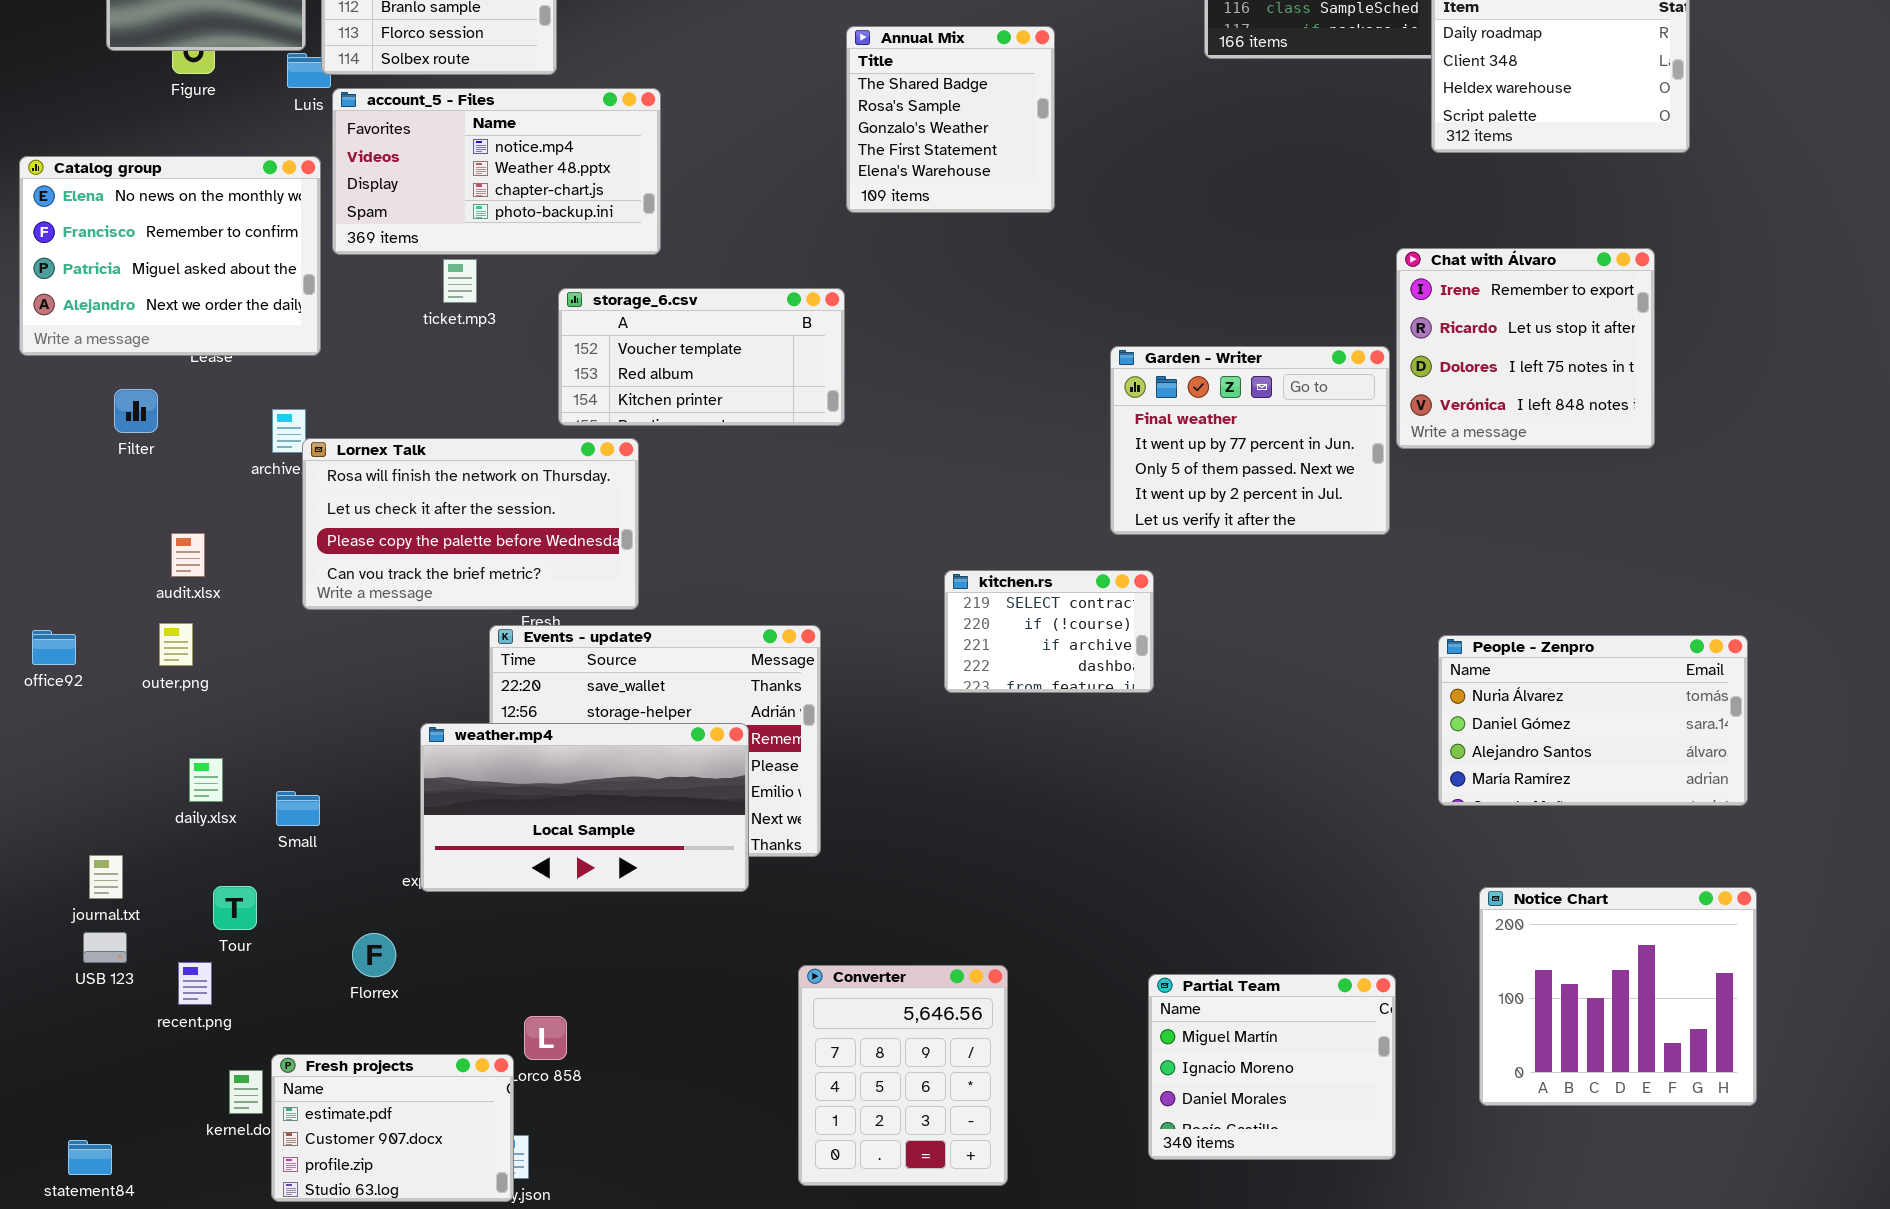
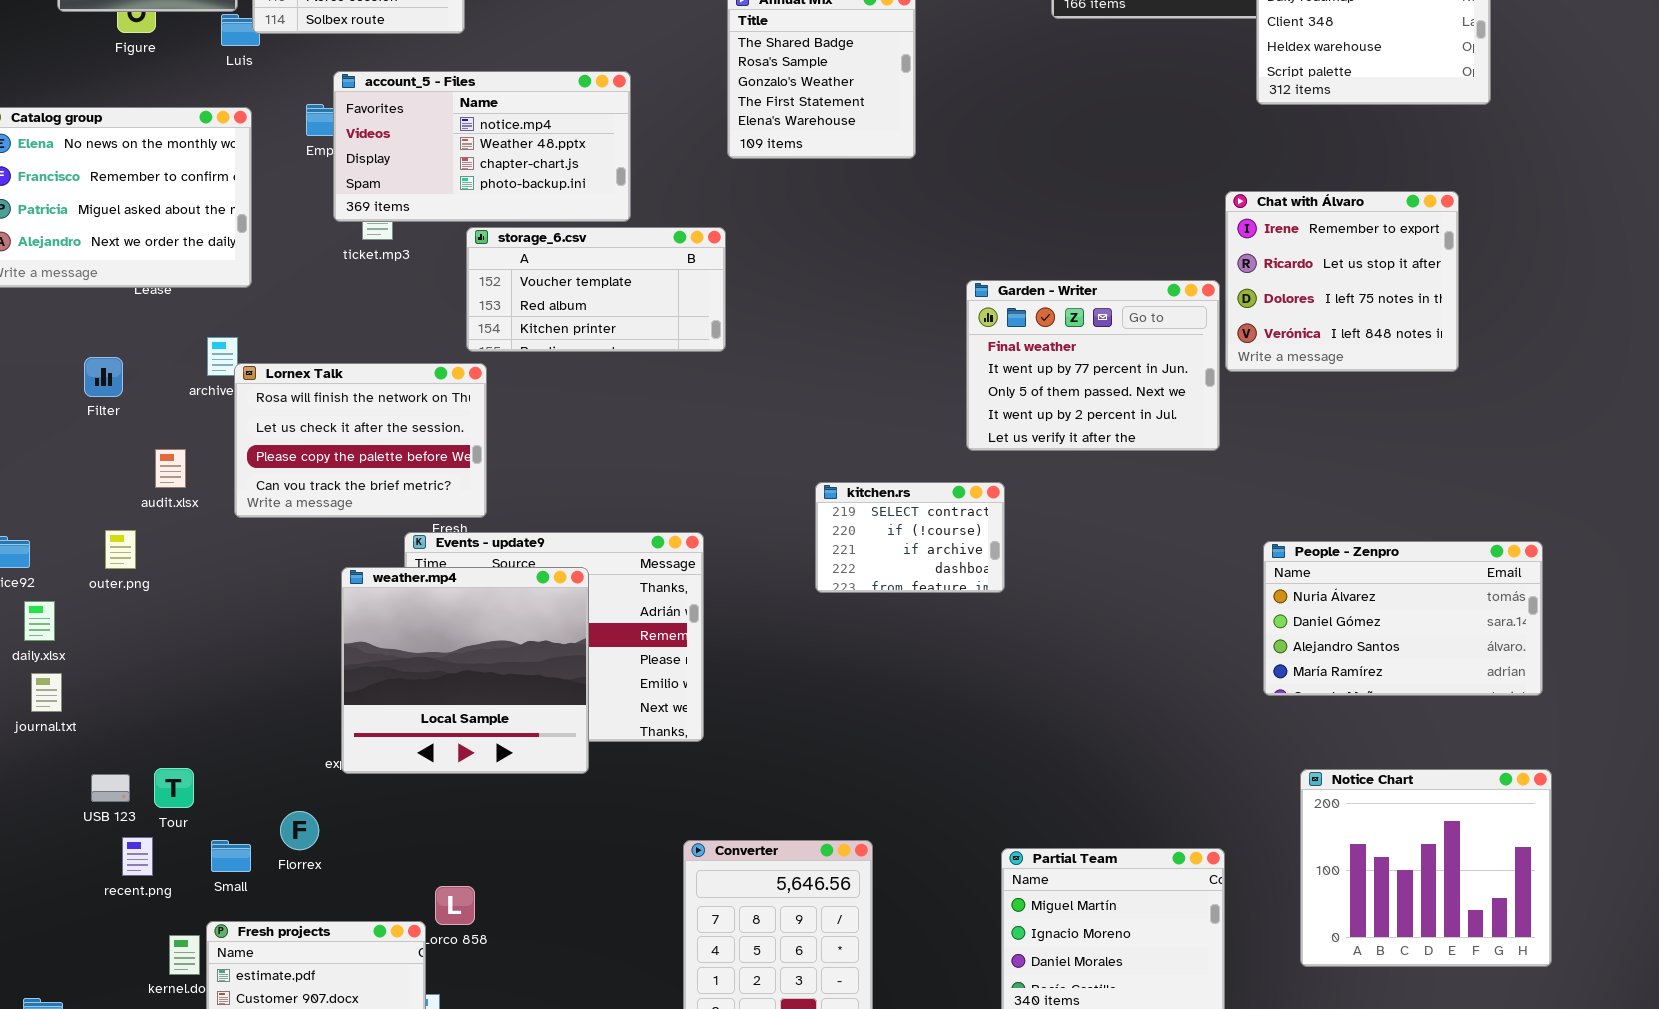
account_5 - Files: [332,88,661,255] -> [333,71,631,222], moved
Filter: [114,389,158,433] -> [84,357,123,397], moved
Lornex Talk: [302,438,639,610] -> [234,363,487,518], resized
audit.xlsx: [171,533,205,577] -> [155,449,186,488], moved
weather.mp4: [420,723,749,892] -> [341,567,589,774], resized
daily.xlsx: [189,758,223,802] -> [24,601,55,641], moved
Small: [276,791,320,826] -> [211,840,251,872], moved
journal.txt: [89,855,123,899] -> [31,673,62,712], moved
USB 123: [83,932,127,963] -> [91,774,130,802], moved

